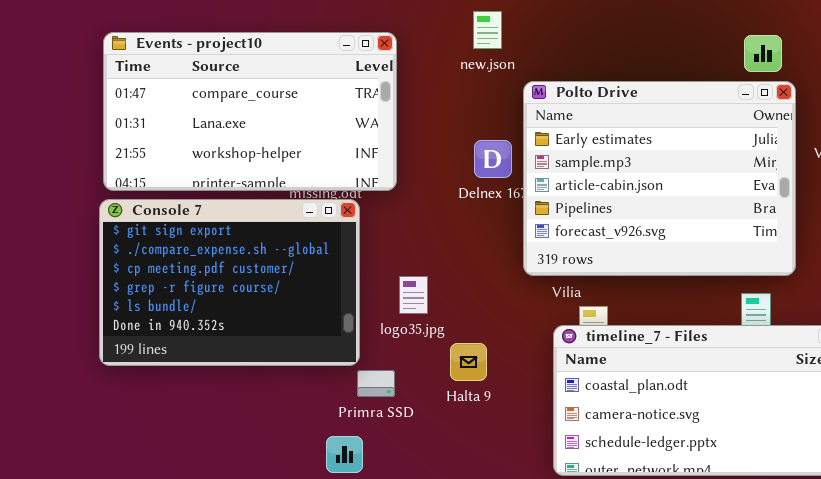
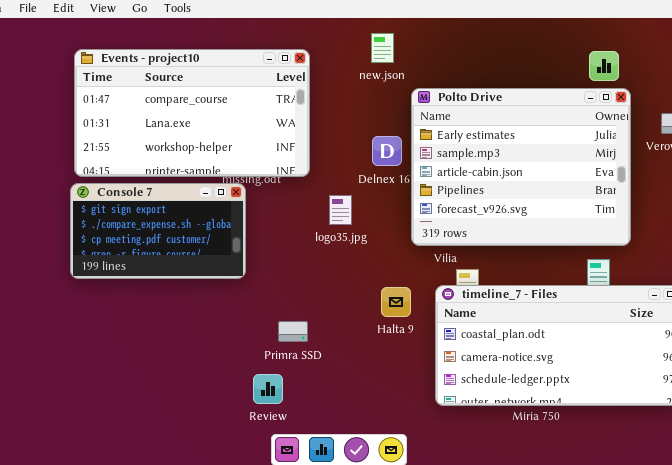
Console 7: [99,199,360,366] -> [70,183,246,279], resized
logo35.jpg: [399,276,428,314] -> [329,195,352,225], moved
Halta 9: [450,343,487,381] -> [381,287,411,317], moved

